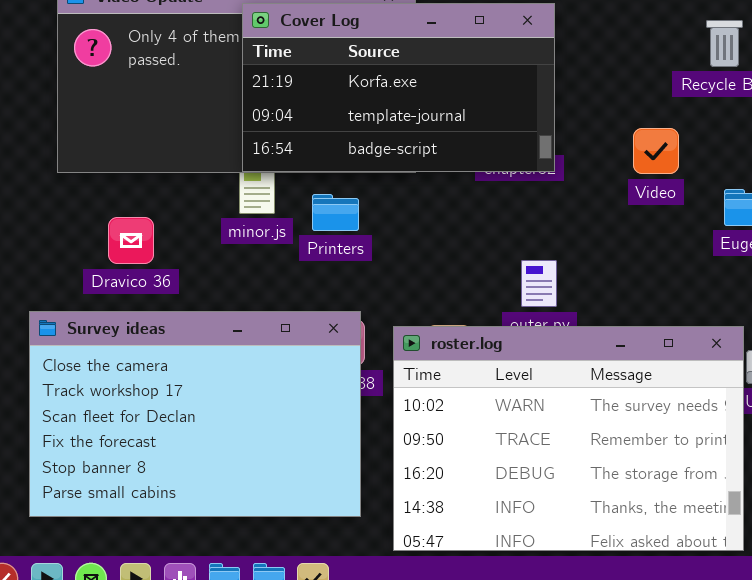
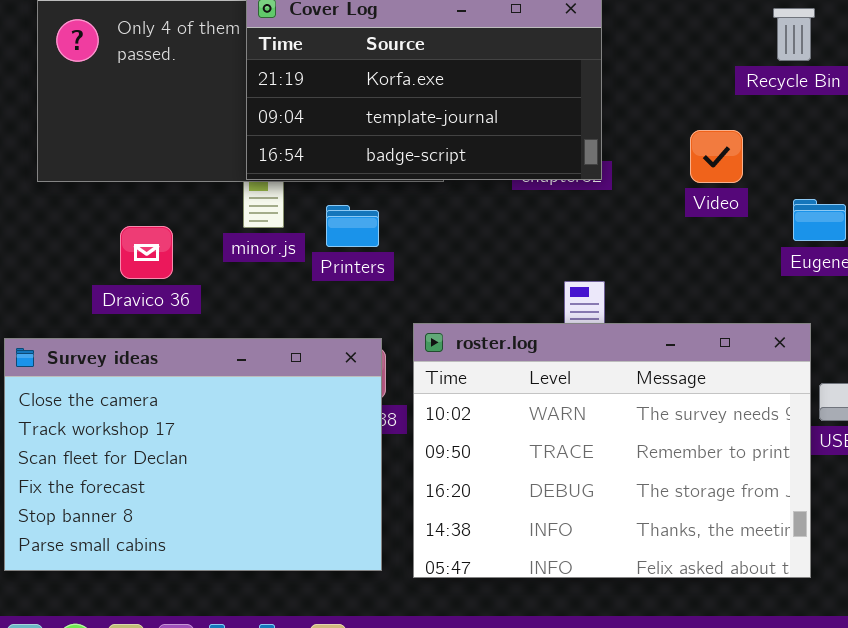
Dravico 36: [108,217,154,264] -> [120,226,173,279], moved
roster.log: [393,326,744,551] -> [413,323,811,578], moved

